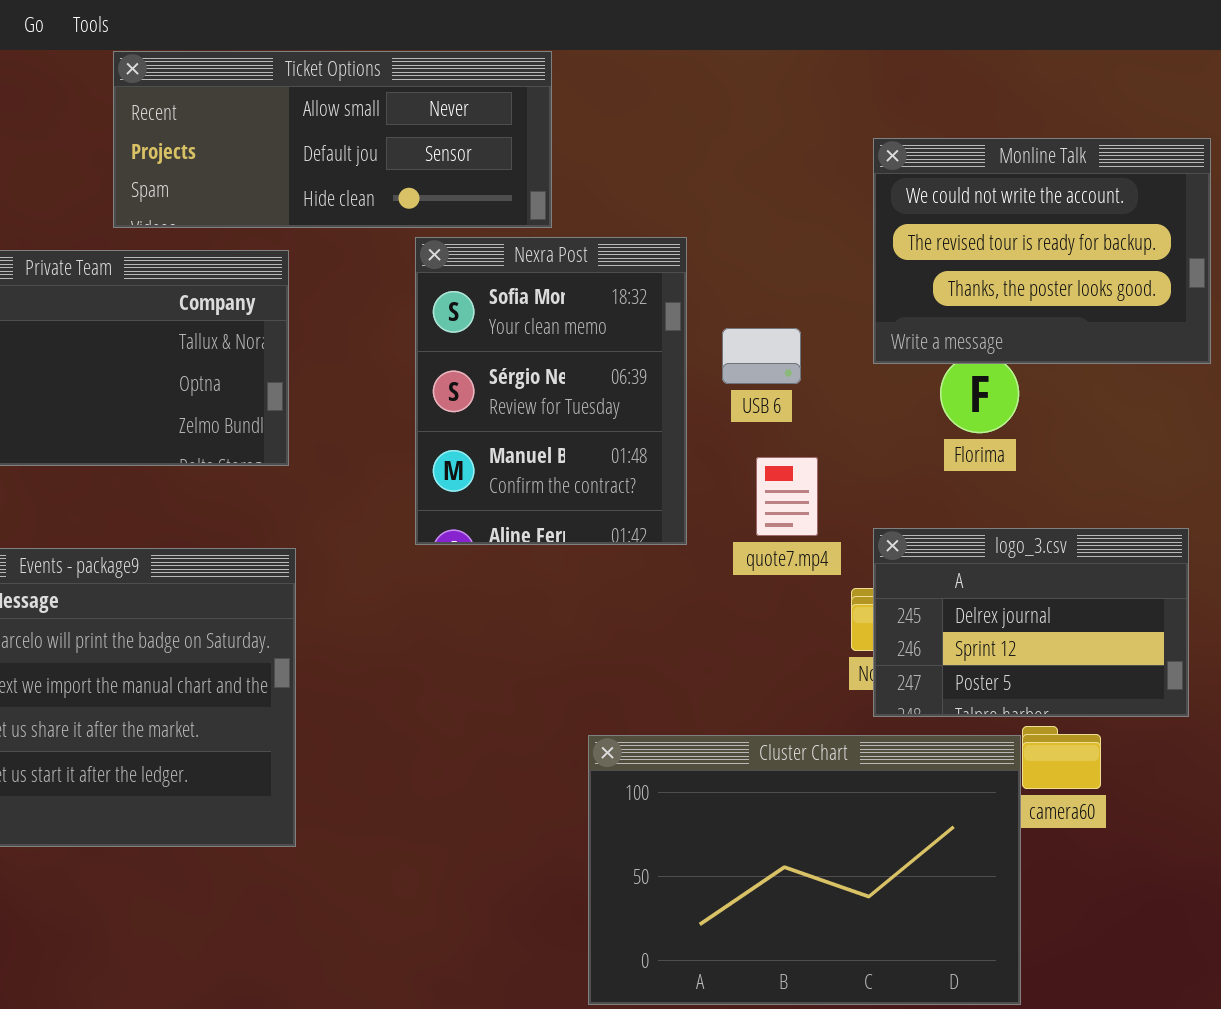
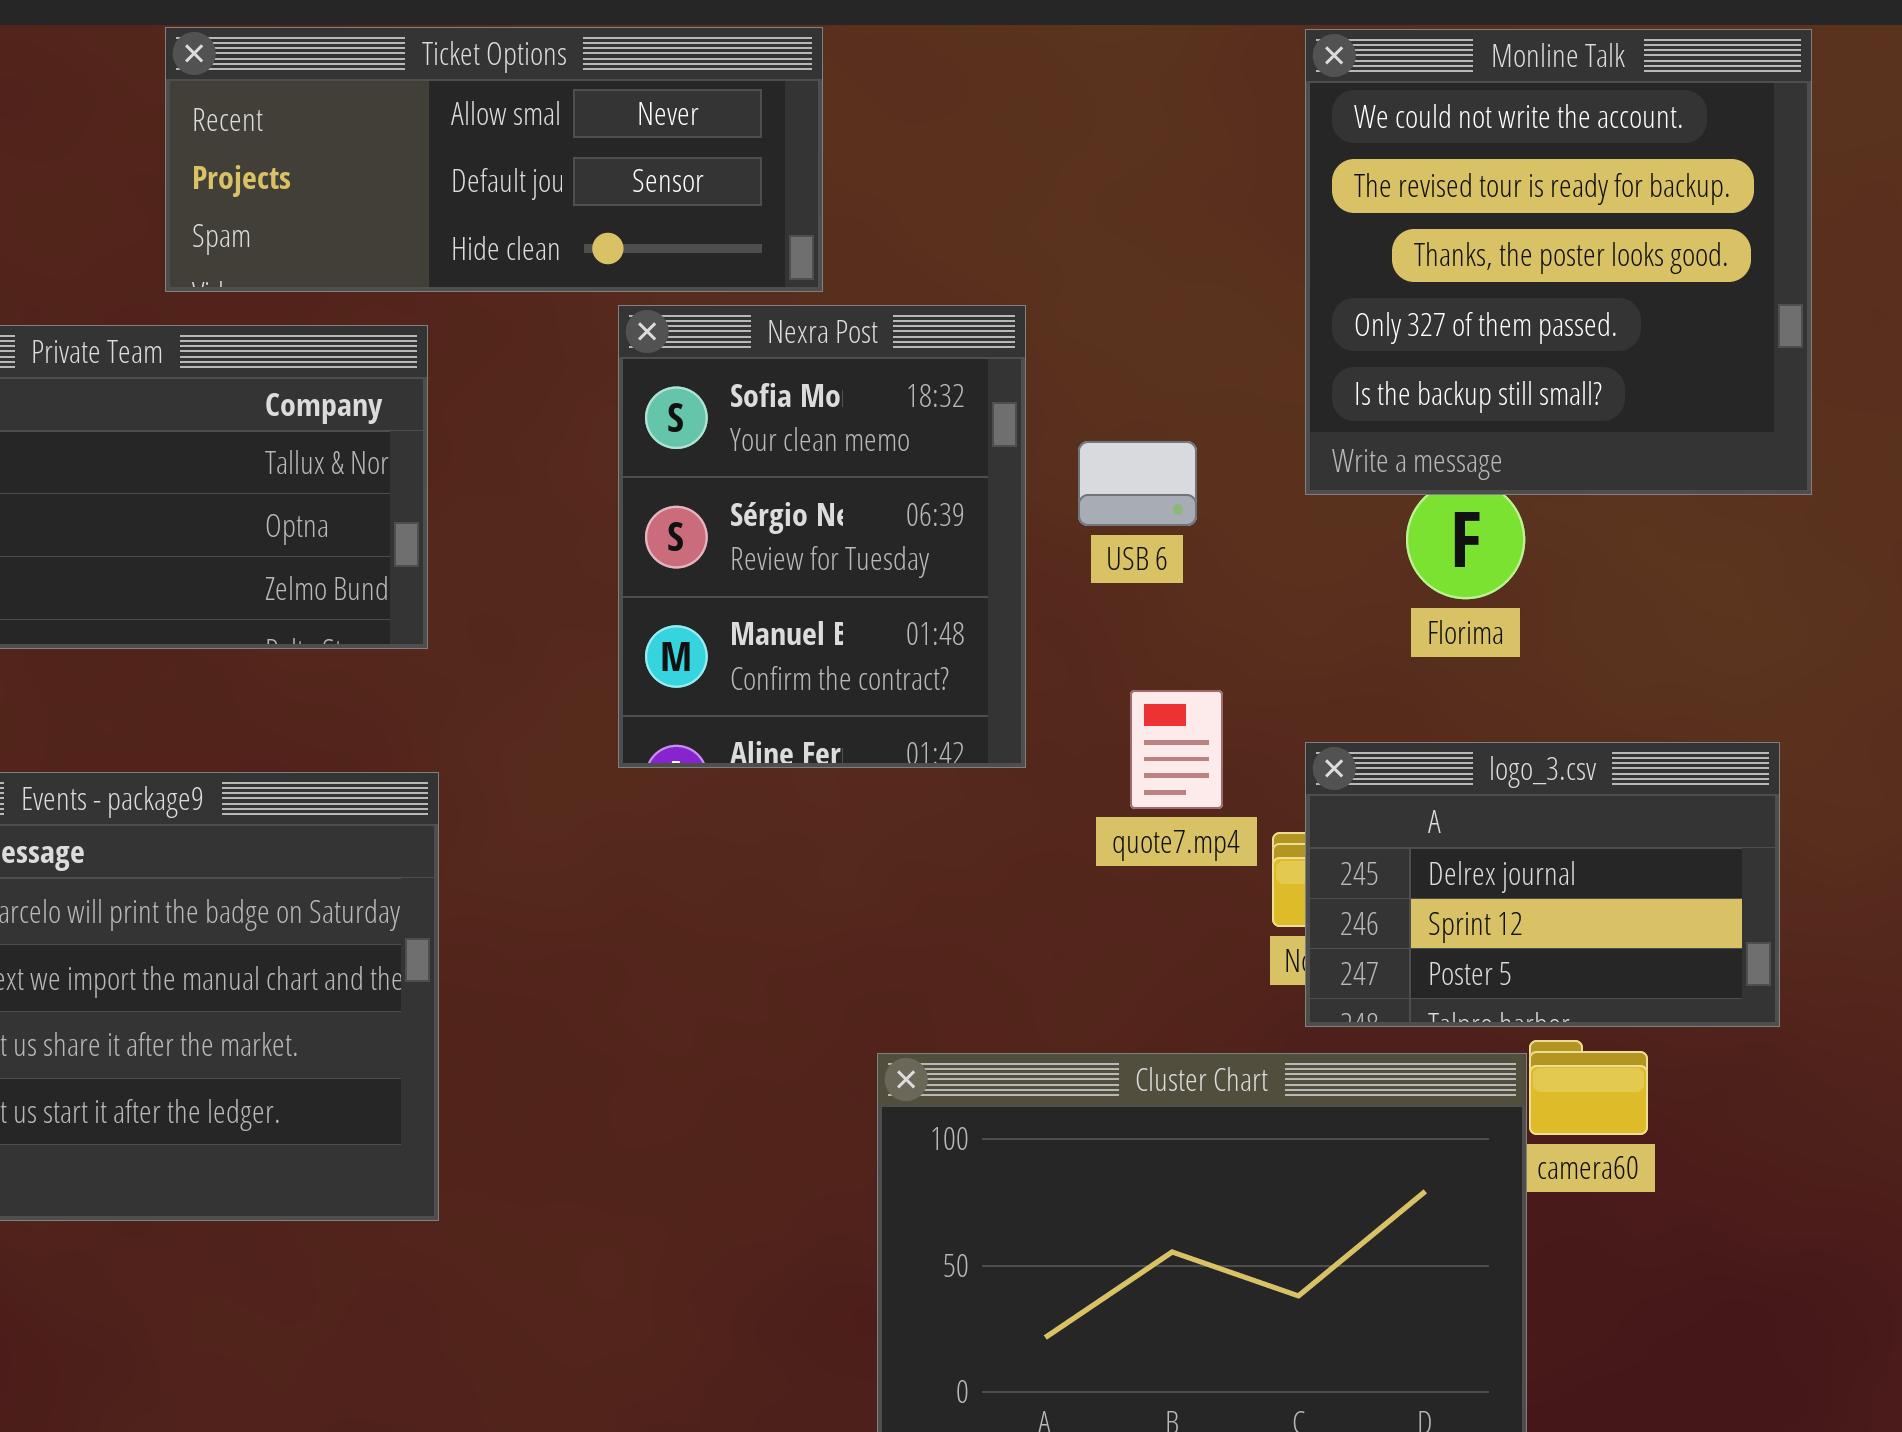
Monline Talk: [873,138,1211,364] -> [1305,29,1812,495], resized
quote7.mp4: [756,457,818,536] -> [1130,690,1223,809], moved

